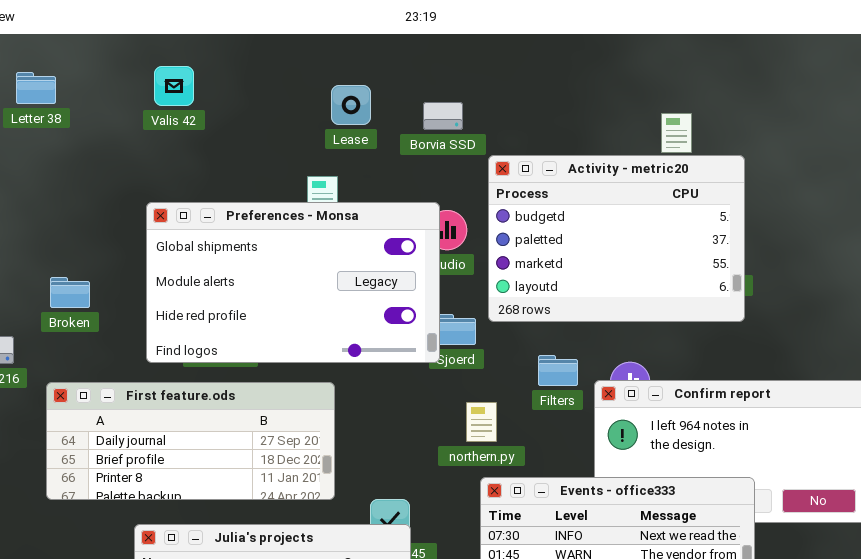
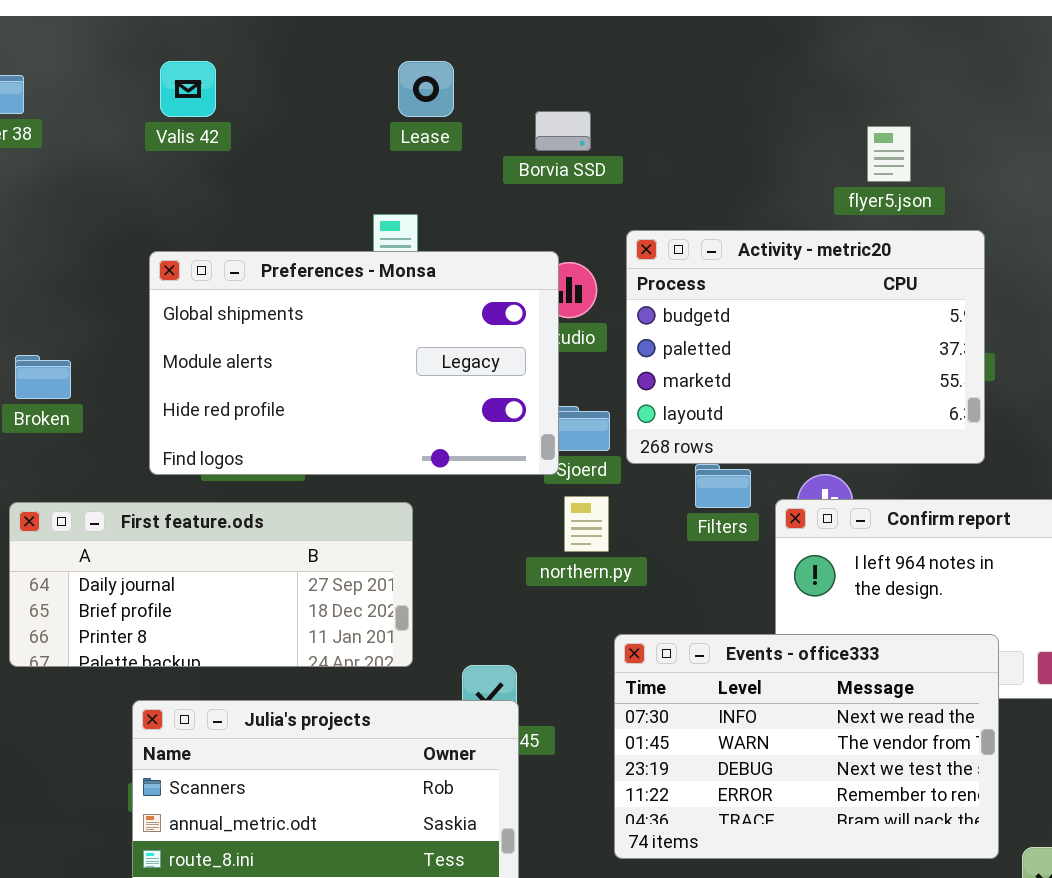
Lease: [331,85,371,125] -> [398,61,454,117], moved
Activity - metric20: [488,155,745,322] -> [626,230,985,464], moved
northern.py: [466,402,497,442] -> [564,496,609,552], moved

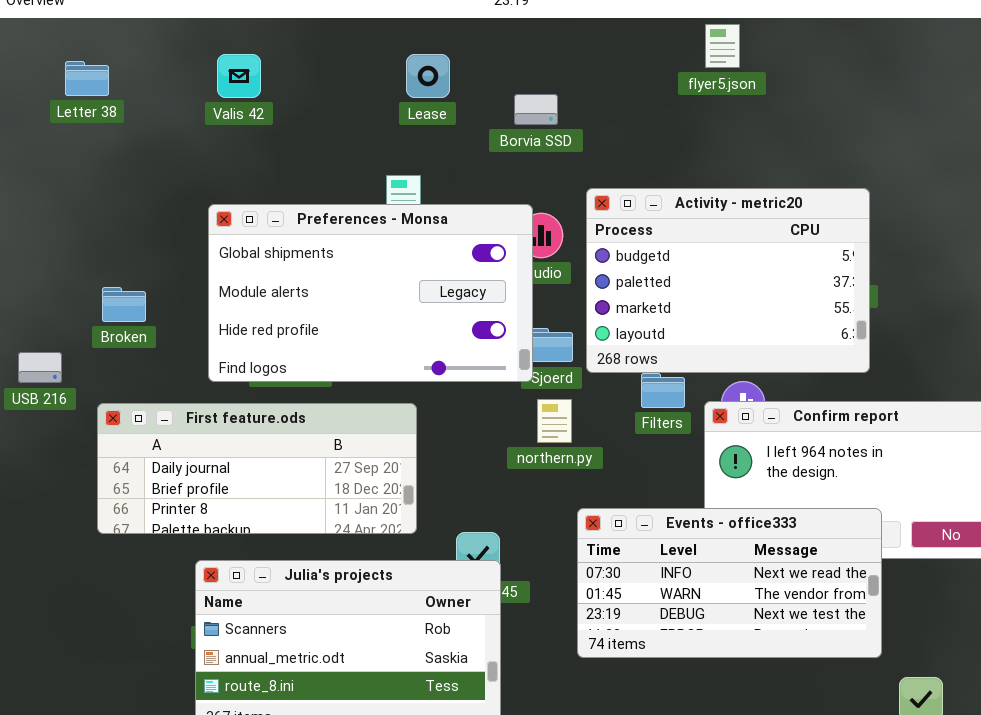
flyer5.json: [867,126,911,182] -> [705,24,740,68], moved
Events - office333: [614,634,999,859] -> [577,508,882,658], resized

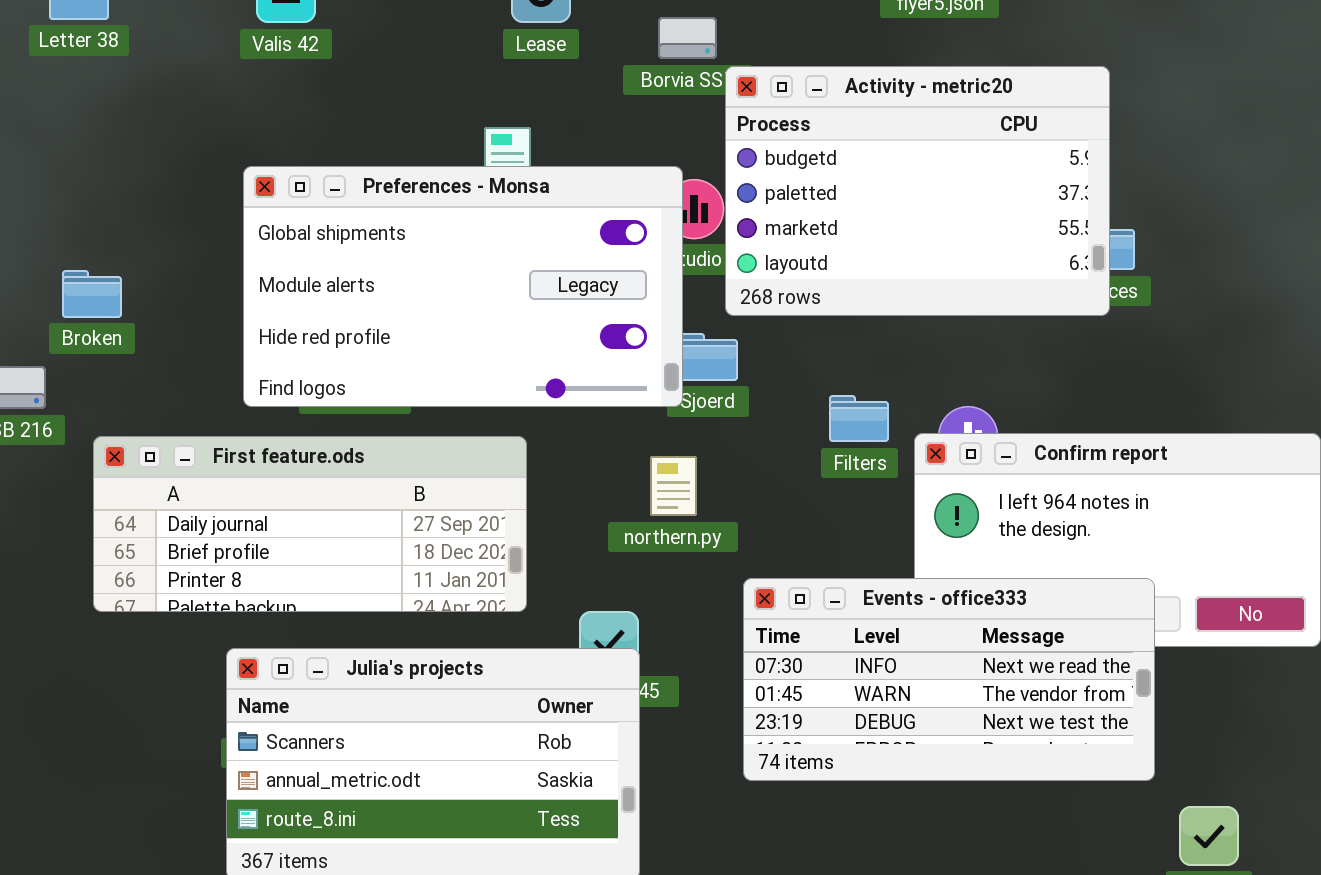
Activity - metric20: [586,188,870,373] -> [725,66,1110,316], moved
Broken: [102,287,146,322] -> [62,270,122,318], moved
northern.py: [537,399,572,443] -> [650,456,697,516], moved

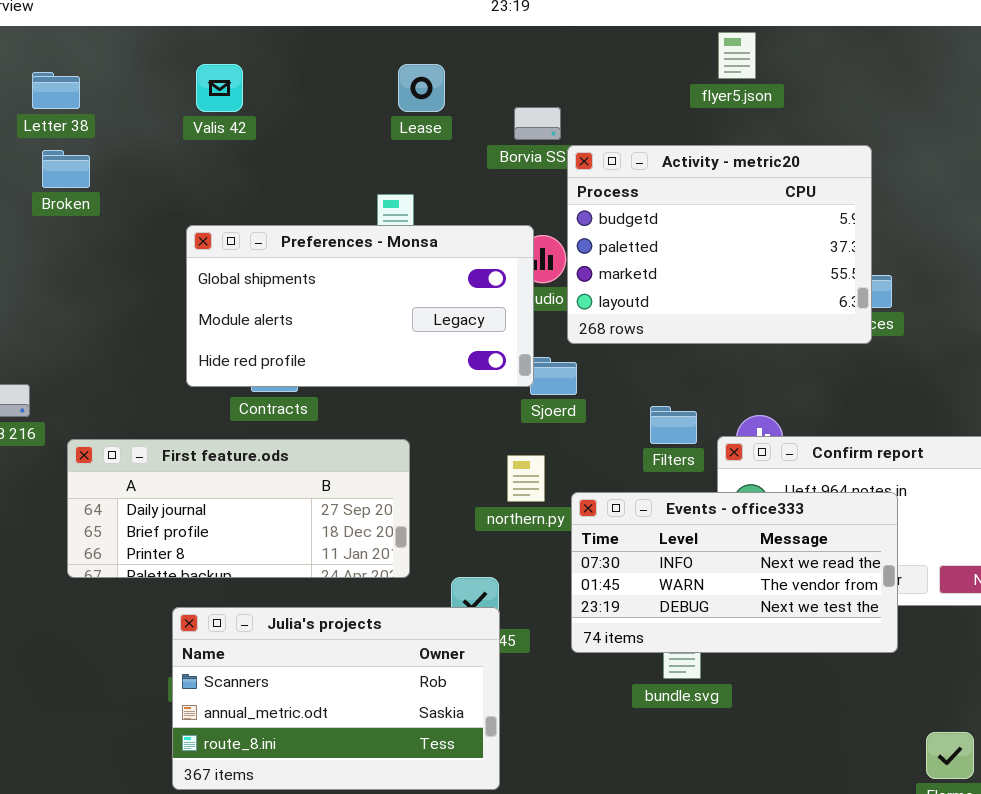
Preferences - Monsa: [243,166,683,407] -> [186,225,534,387], resized
Broken: [62,270,122,318] -> [42,150,90,188], moved
Events - office333: [743,578,1155,781] -> [571,492,898,653], moved

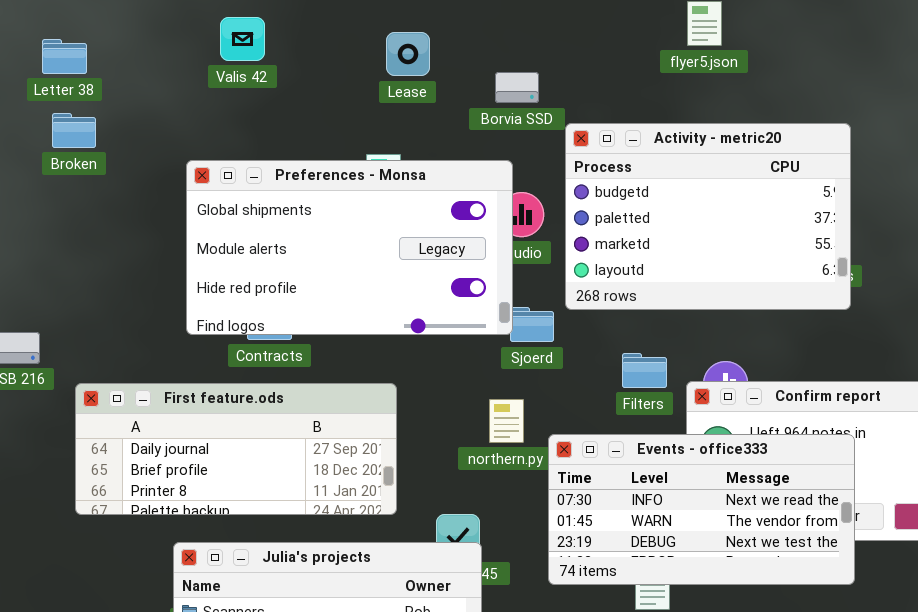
Valis 42: [196,64,243,112] -> [220,17,265,61], moved
Activity - metric20: [567,145,872,344] -> [565,123,851,310], moved
Preferences - Monsa: [186,225,534,387] -> [186,160,513,335], resized

